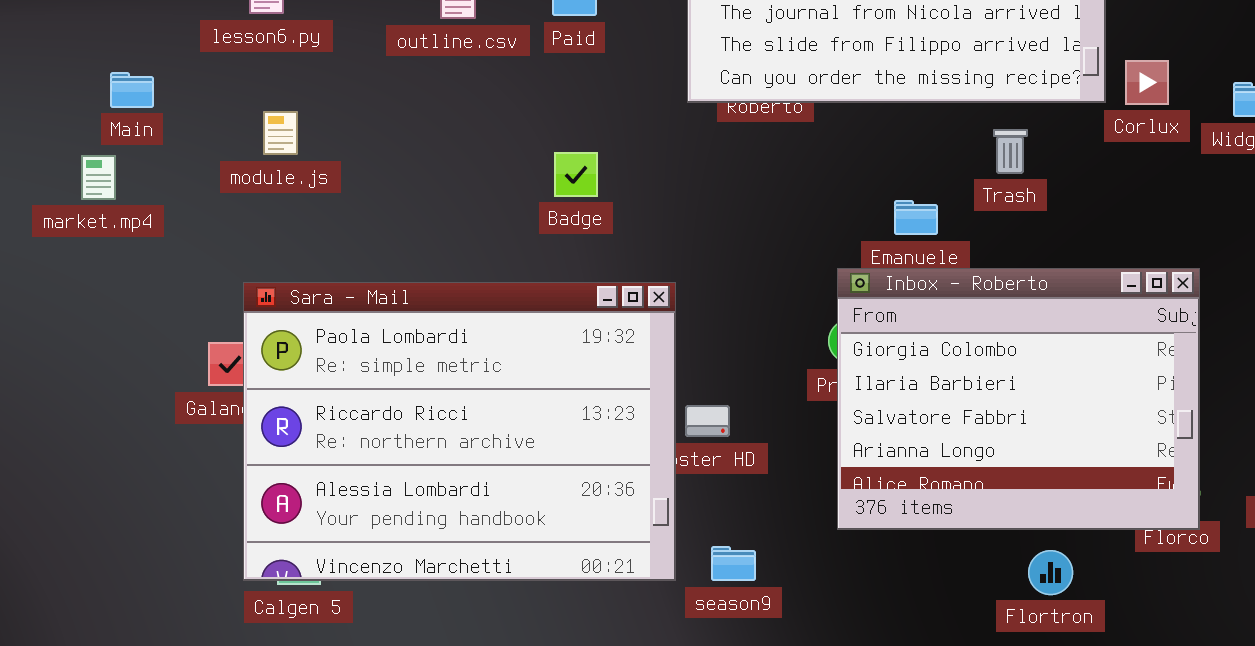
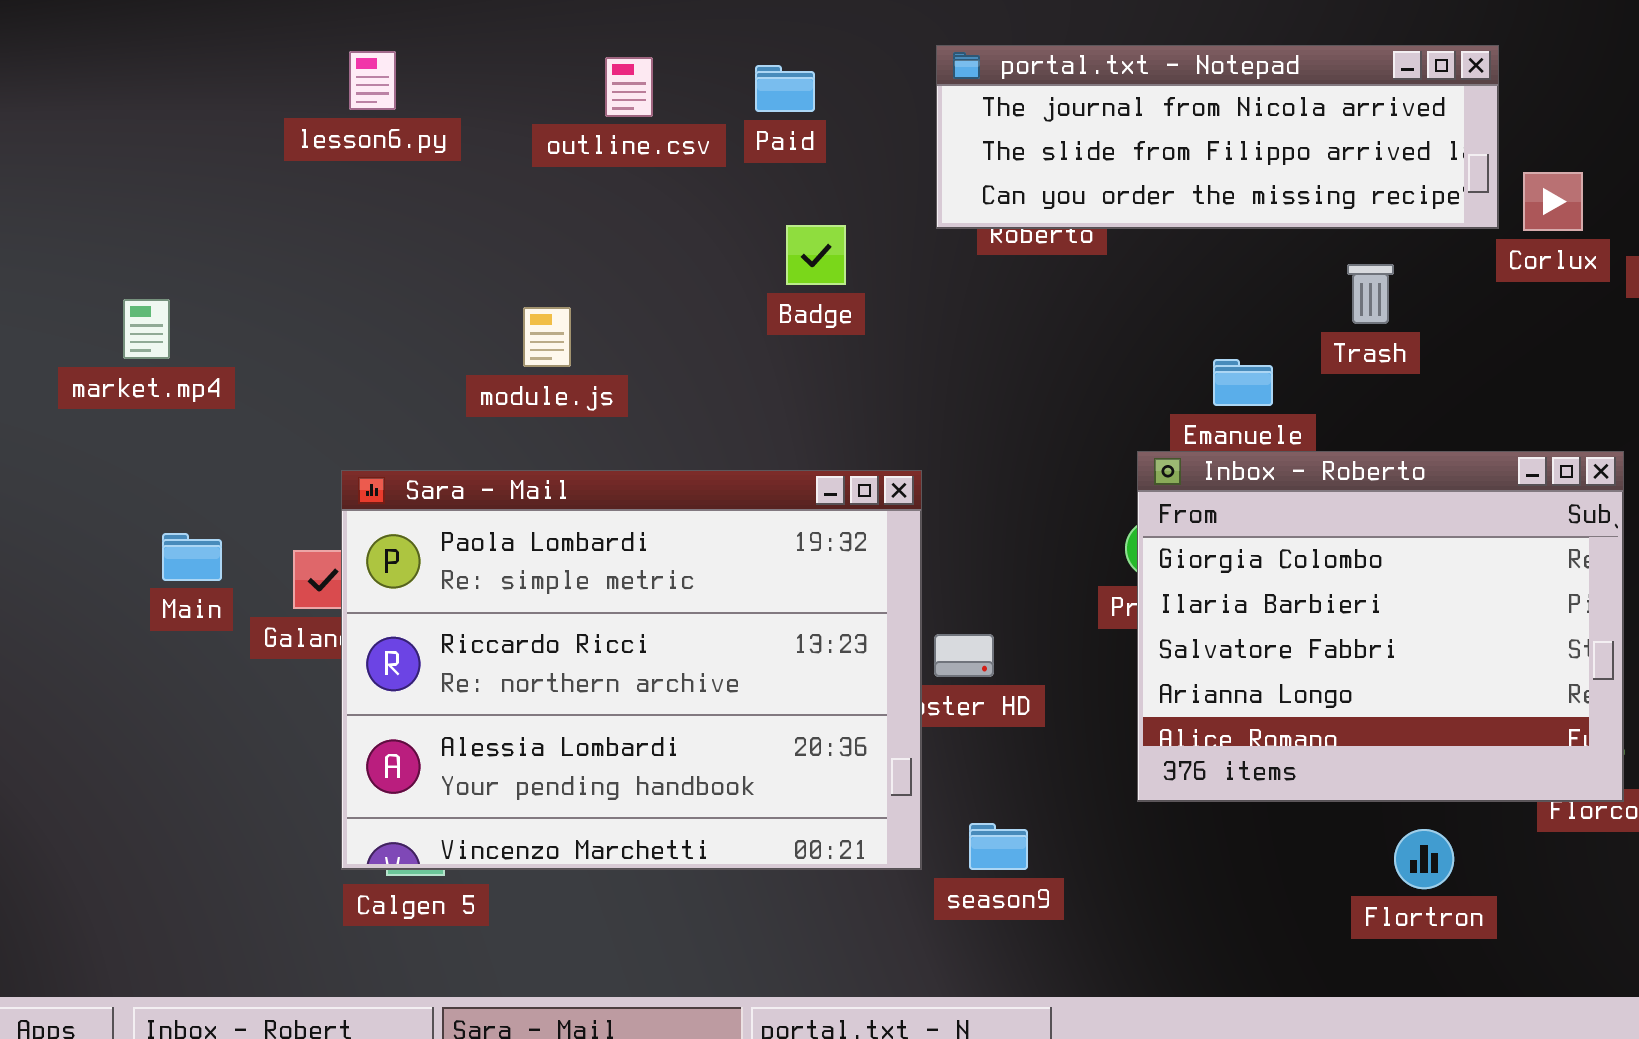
Main: [110,72,154,108] -> [162,533,222,581], moved
module.js: [263,111,298,155] -> [523,307,571,367], moved
Badge: [554,152,598,197] -> [786,225,846,285], moved

